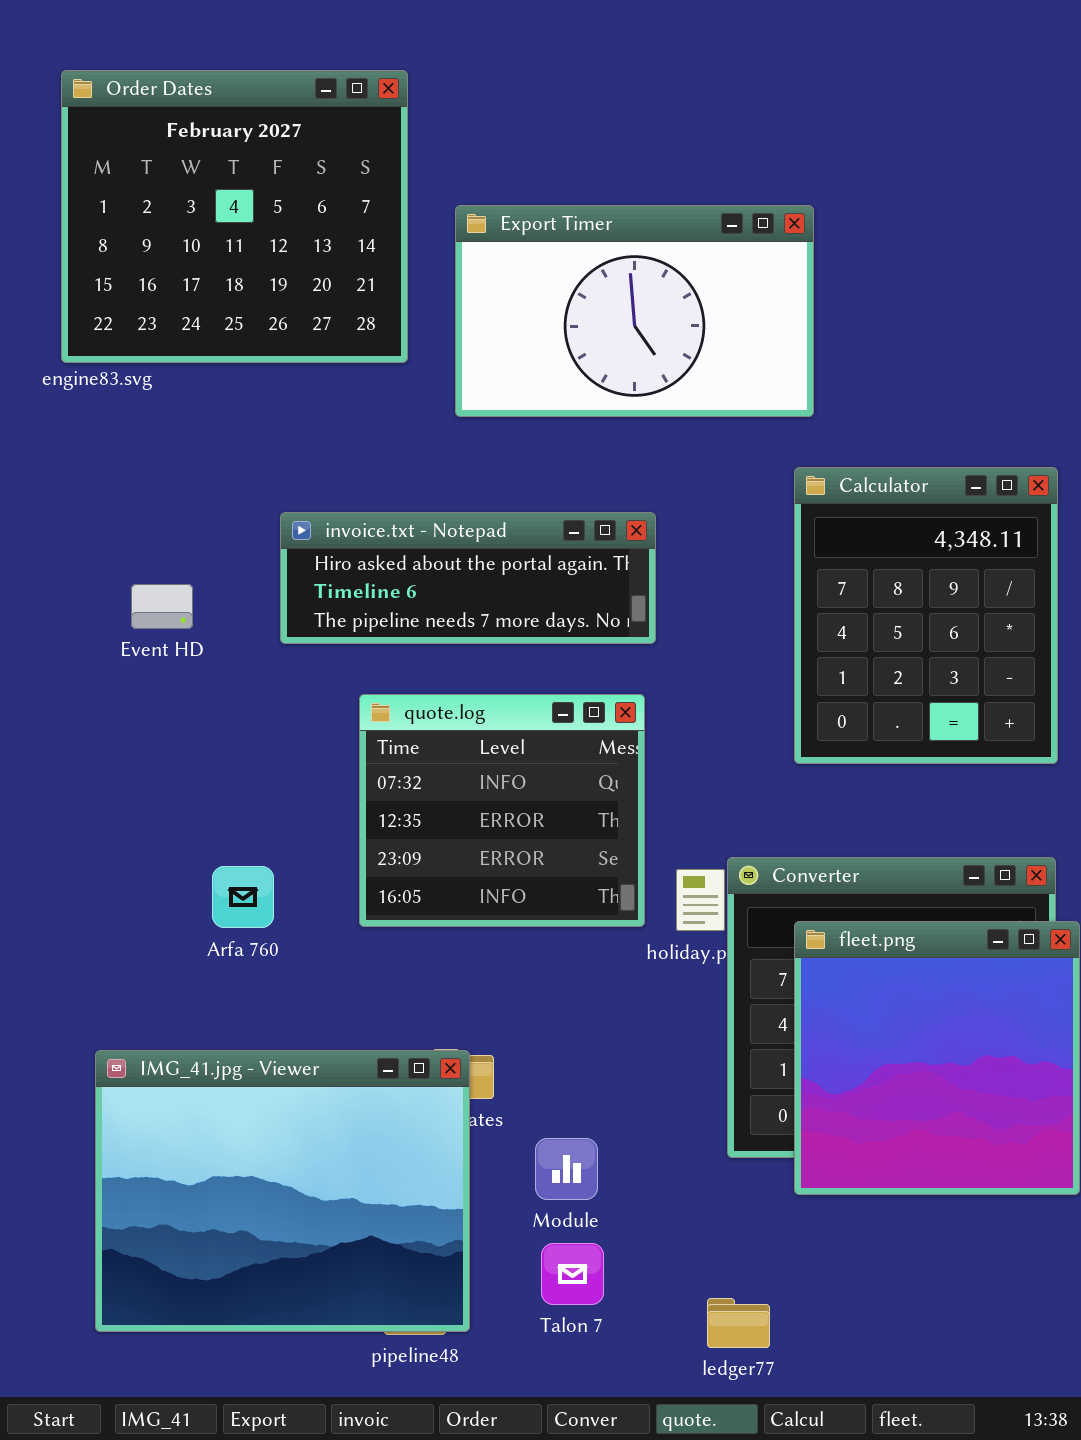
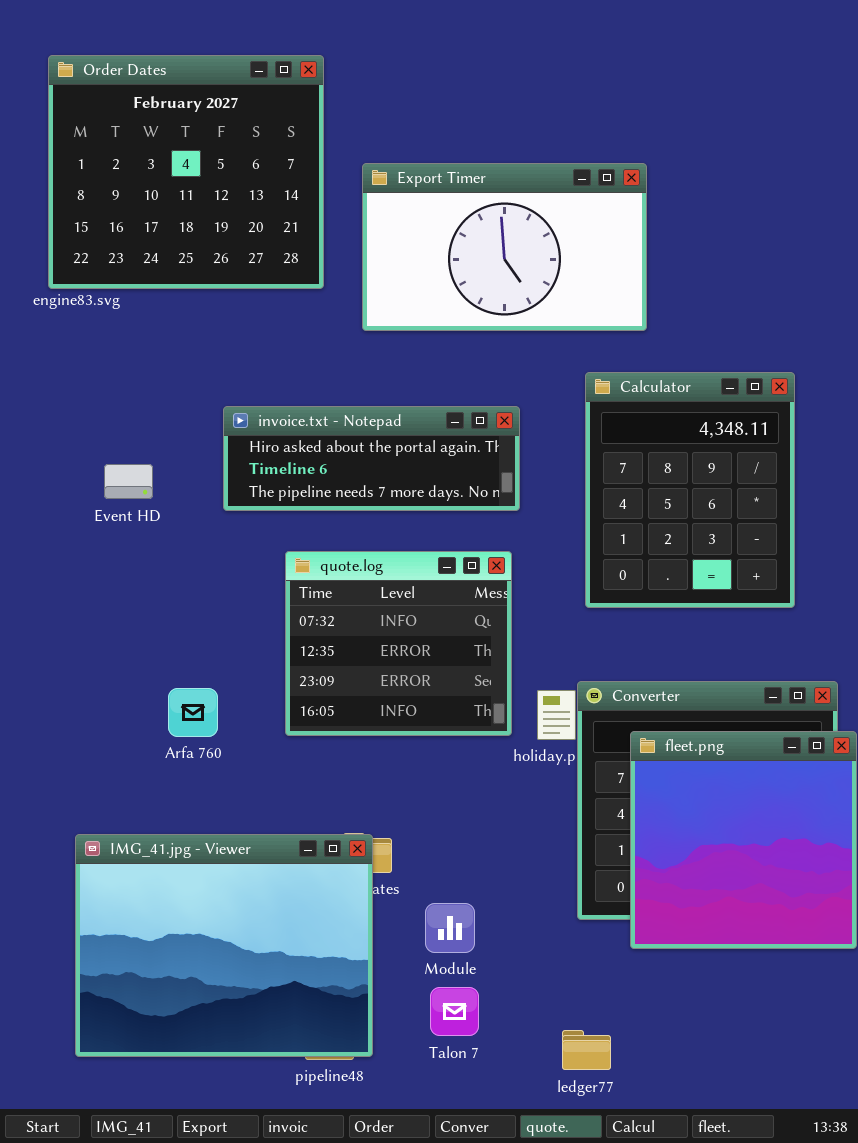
Calculator: [794,467,1058,764] -> [585,372,795,608], moved

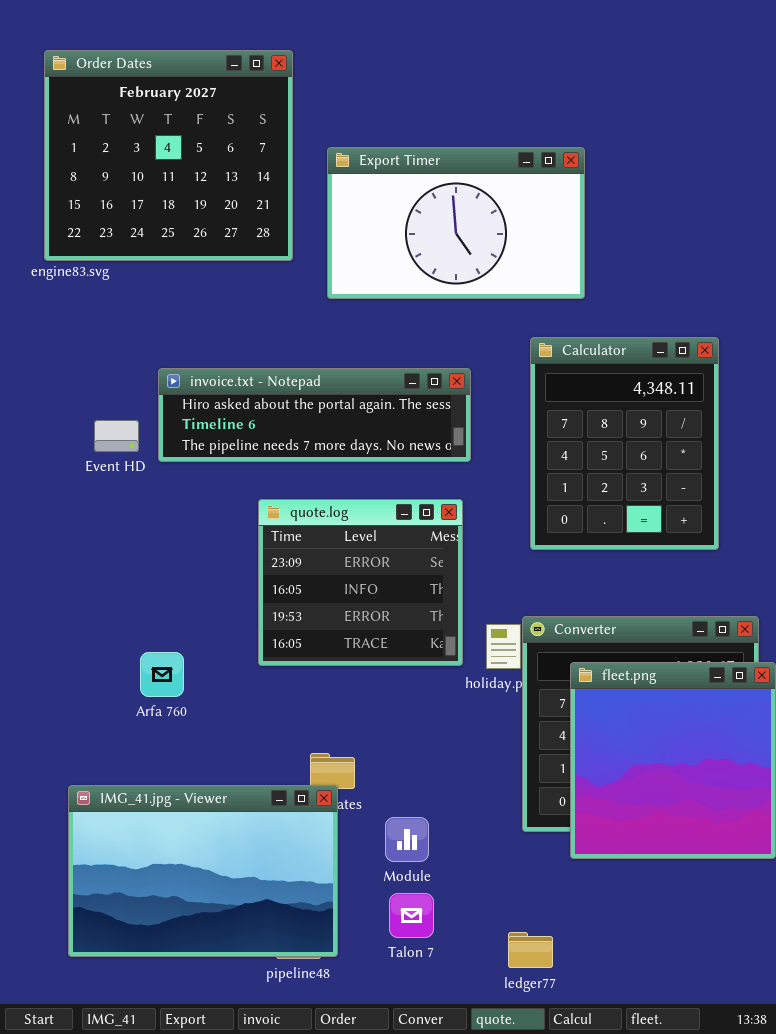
invoice.txt - Notepad: [223,406,520,511] -> [158,368,471,462], resized
quote.log: [285,551,512,736] -> [258,499,463,666], scrolled down 2 rows
Arfa 760: [168,688,218,737] -> [140,652,184,697], moved
IMG_41.jpg - Viewer: [75,834,373,1057] -> [68,785,338,957], resized

